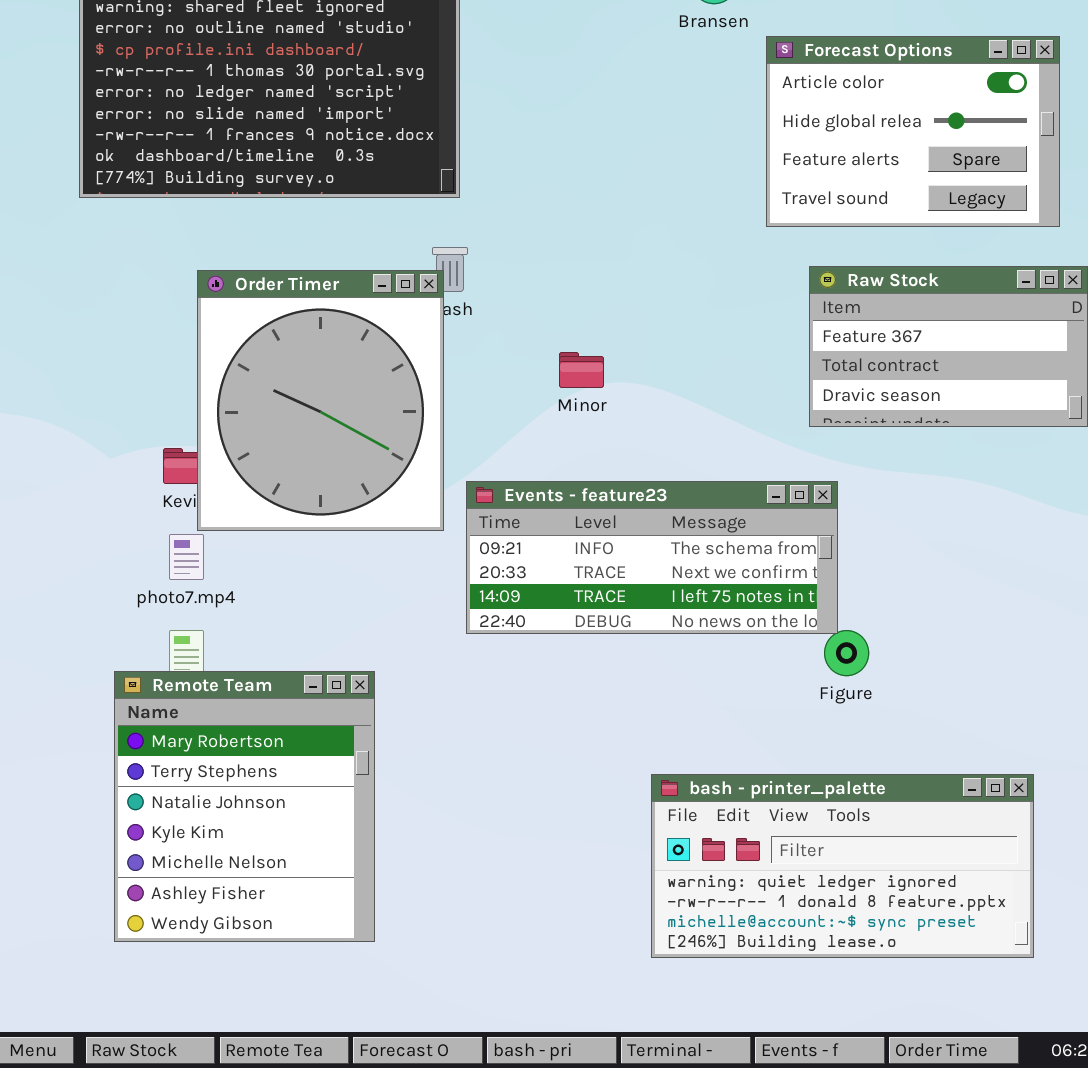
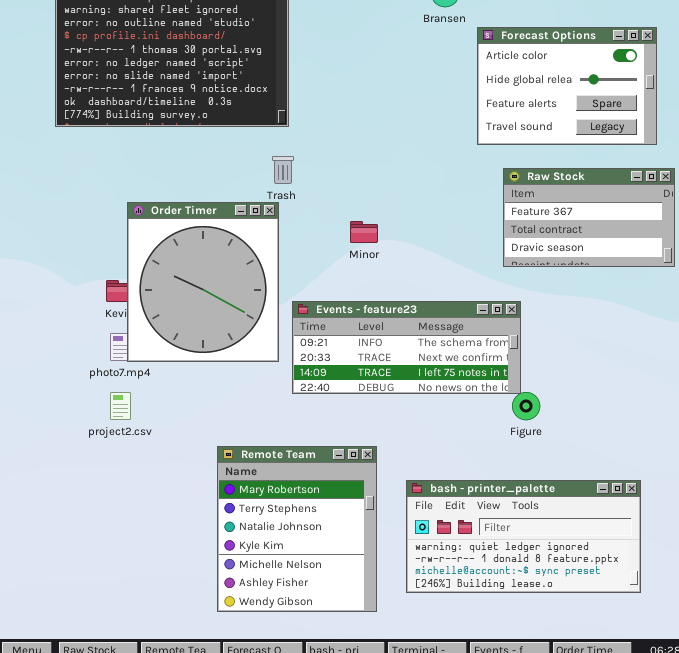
Order Timer: [197,270,444,531] -> [127,202,279,362], moved
Remote Team: [114,671,375,942] -> [217,446,377,612], moved

